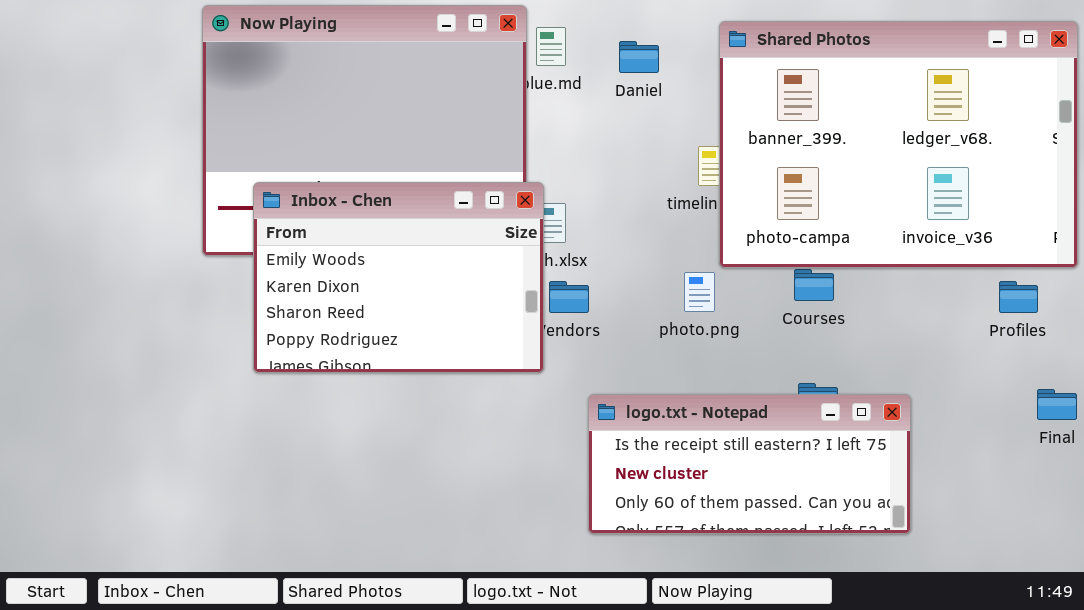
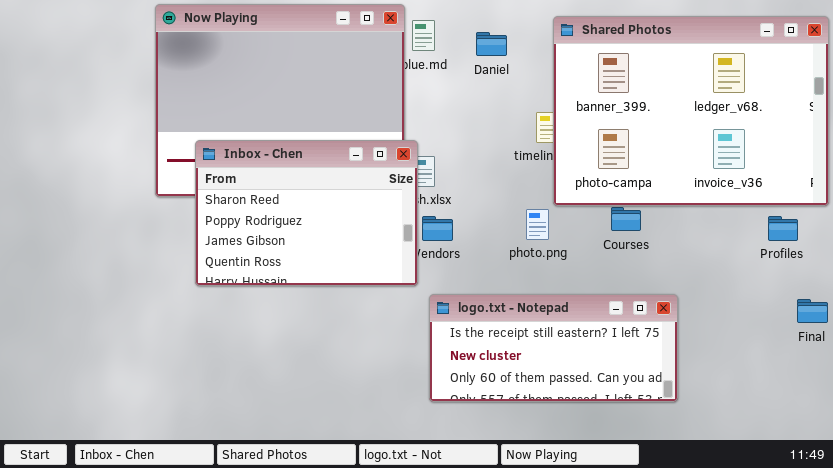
Inbox - Chen: [253,182,544,373] -> [195,140,418,286], scrolled down 2 rows
logo.txt - Notepad: [588,394,911,534] -> [429,294,678,402], moved

